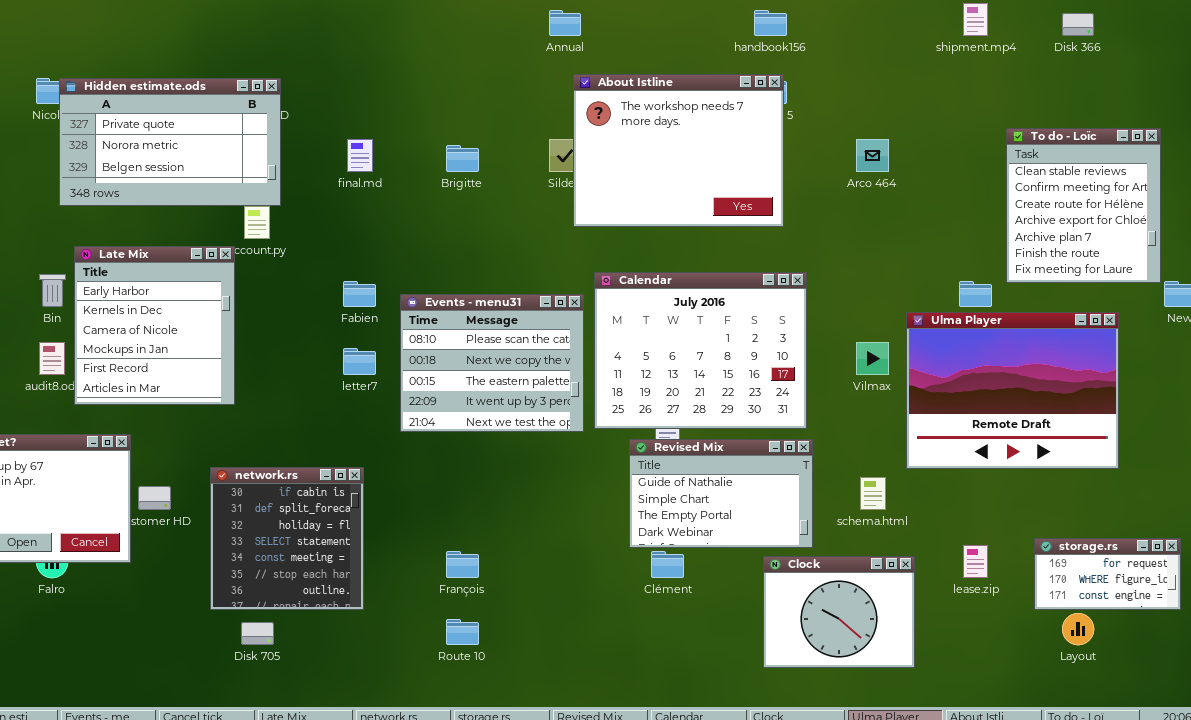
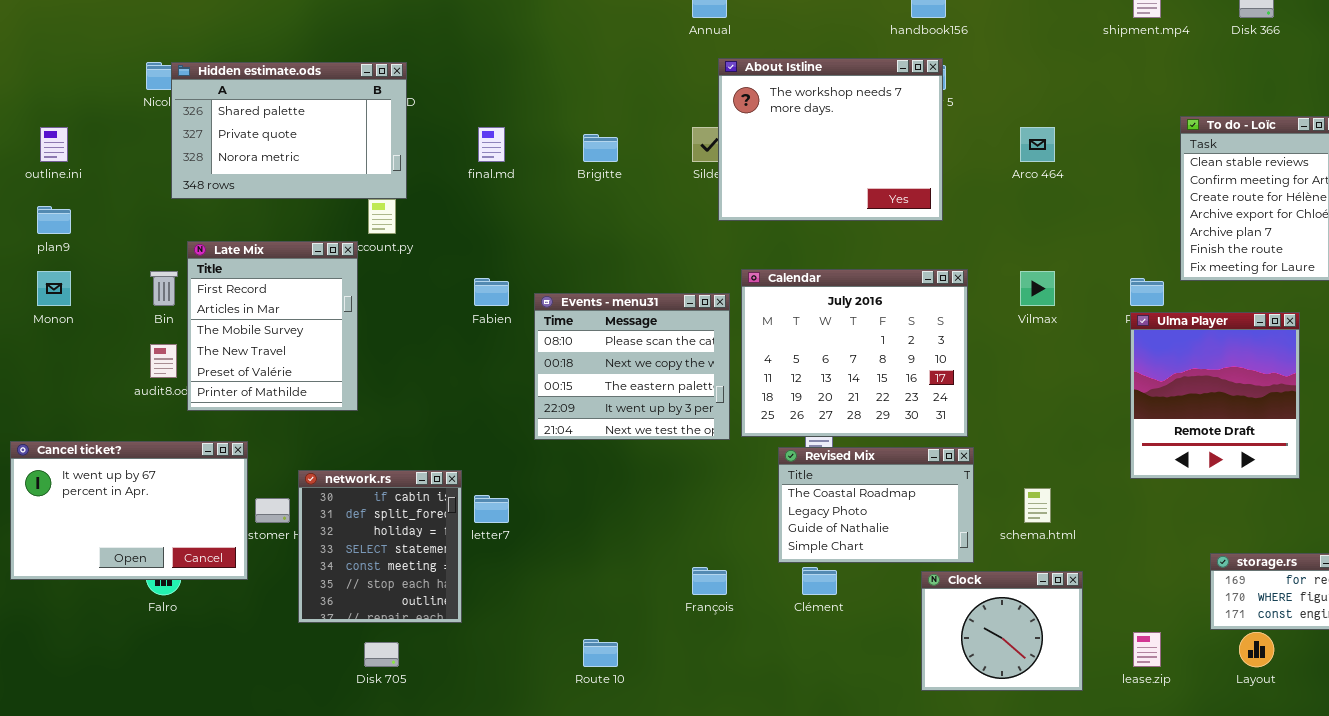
Hidden estimate.ods: [59,78,281,206] -> [171,62,407,199], scrolled up 1 row
Late Mix: [74,246,235,405] -> [187,241,358,411], scrolled down 4 rows
Ulma Player: [906,312,1119,469] -> [1130,312,1300,479], resized
Vilmax: [856,342,889,375] -> [1020,271,1055,306], moved
letter7: [343,348,376,375] -> [474,495,509,523], moved
Revised Mix: [629,439,813,548] -> [778,447,974,563], scrolled up 2 rows
network.rs: [210,467,364,610] -> [298,470,462,623], moved
lease.zip: [963,545,988,578] -> [1133,632,1161,667], moved
François: [446,551,479,578] -> [692,567,727,595], moved

